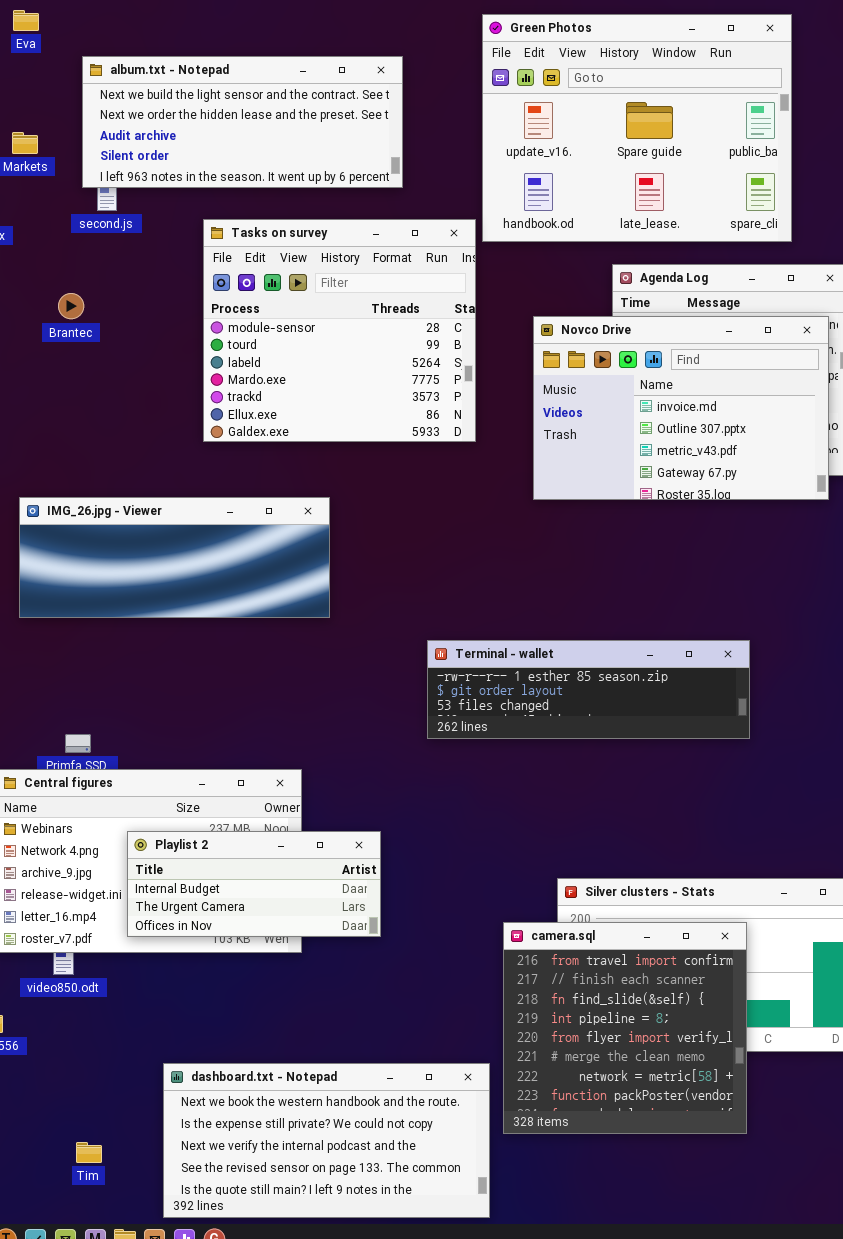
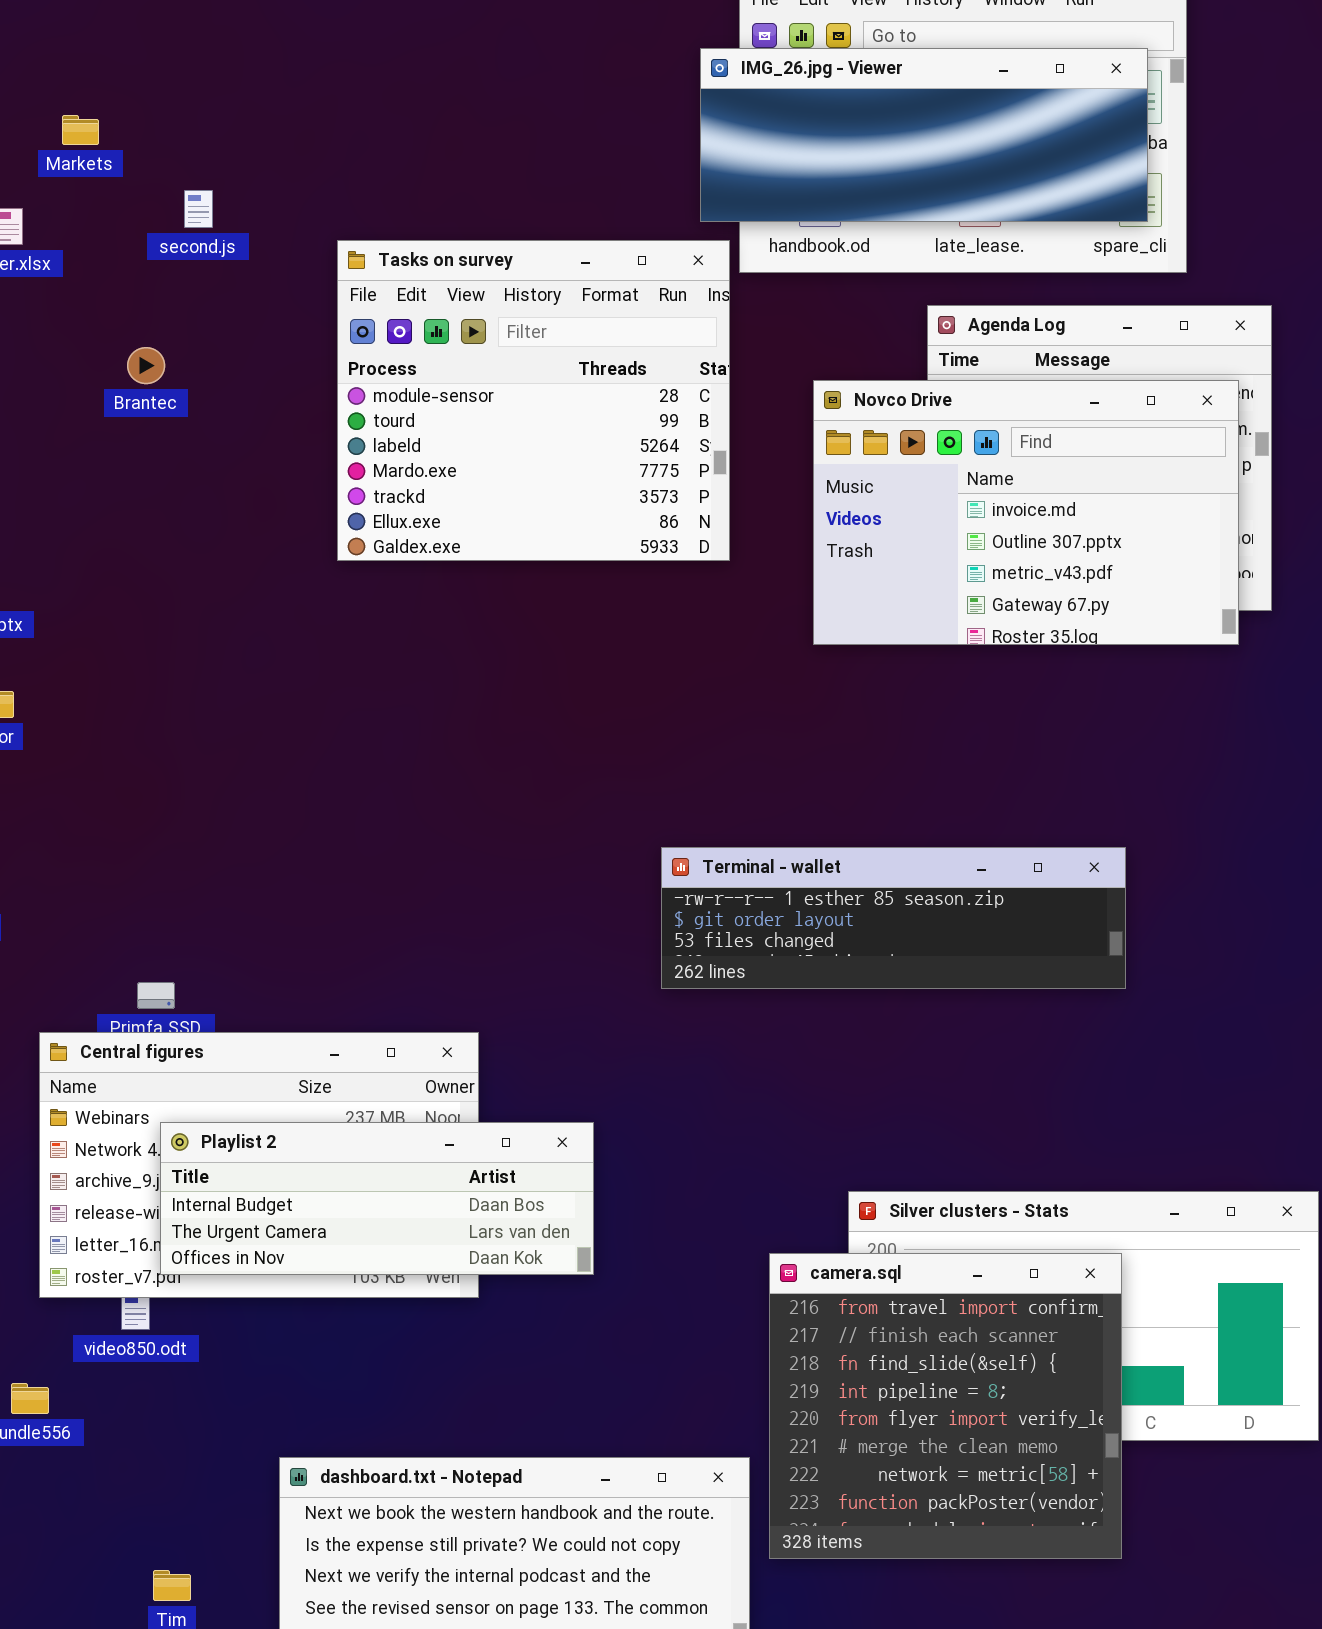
album.txt - Notepad: [82,56,403,188] -> none, closed
IMG_26.jpg - Viewer: [19,497,330,618] -> [700,48,1148,222], moved
Playlist 2: [127,831,381,937] -> [160,1122,594,1275], resized

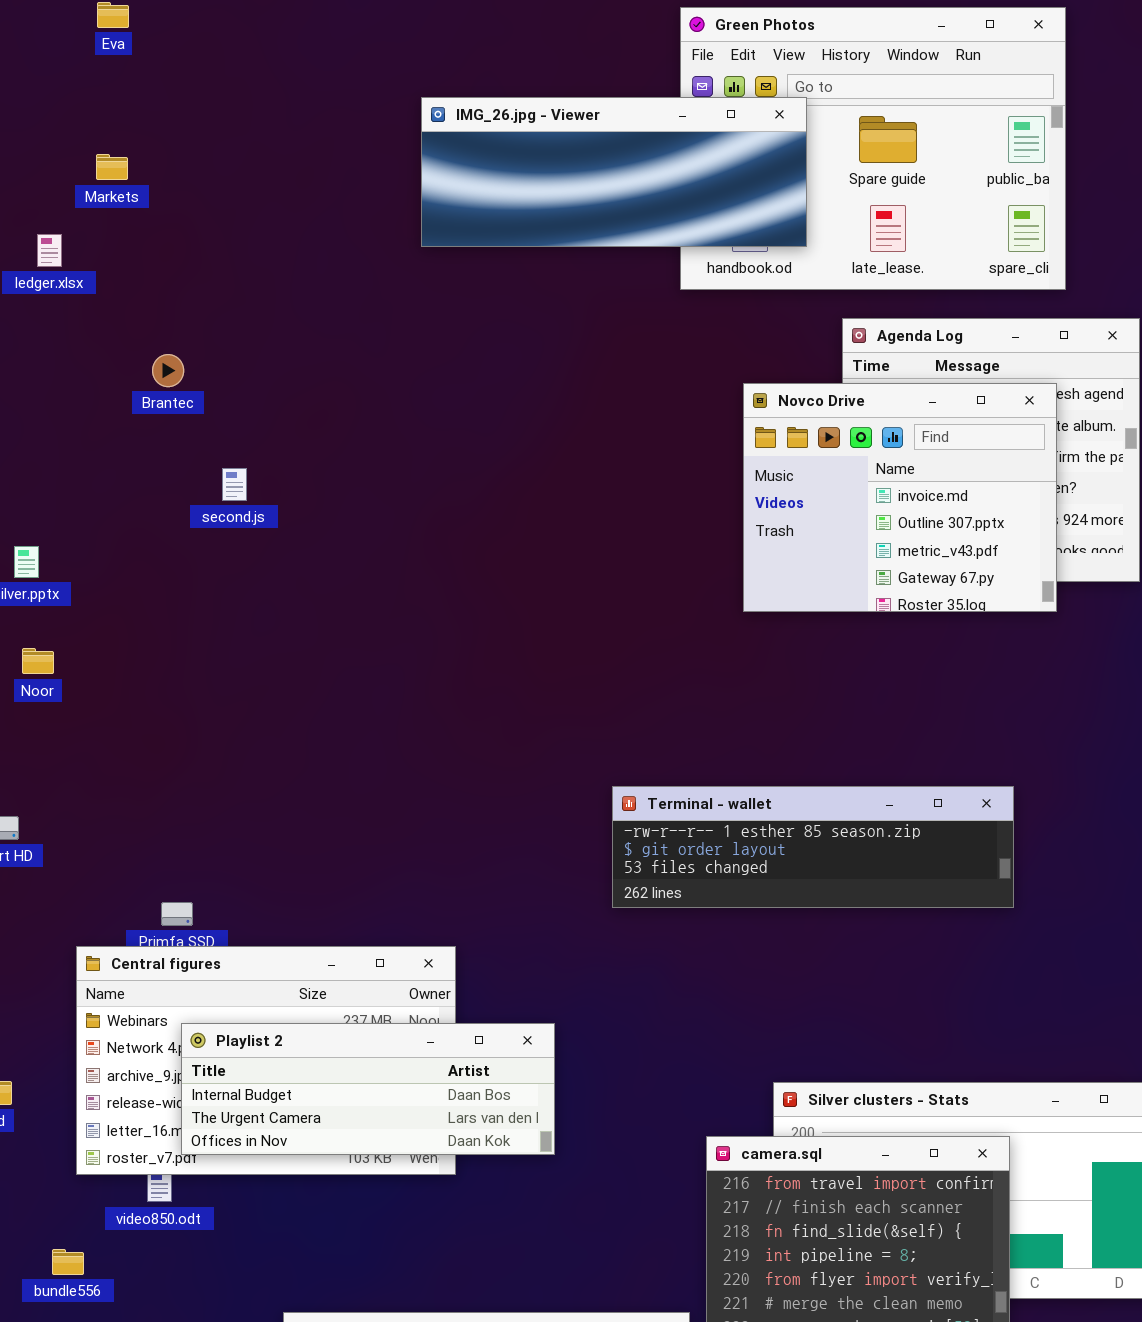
IMG_26.jpg - Viewer: [700,48,1148,222] -> [421,97,807,247], moved
second.js: [184,190,213,228] -> [222,468,247,501], moved
Tasks on survey: [337,240,730,561] -> none, closed
Novco Drive: [813,380,1239,645] -> [743,383,1057,612], resized

